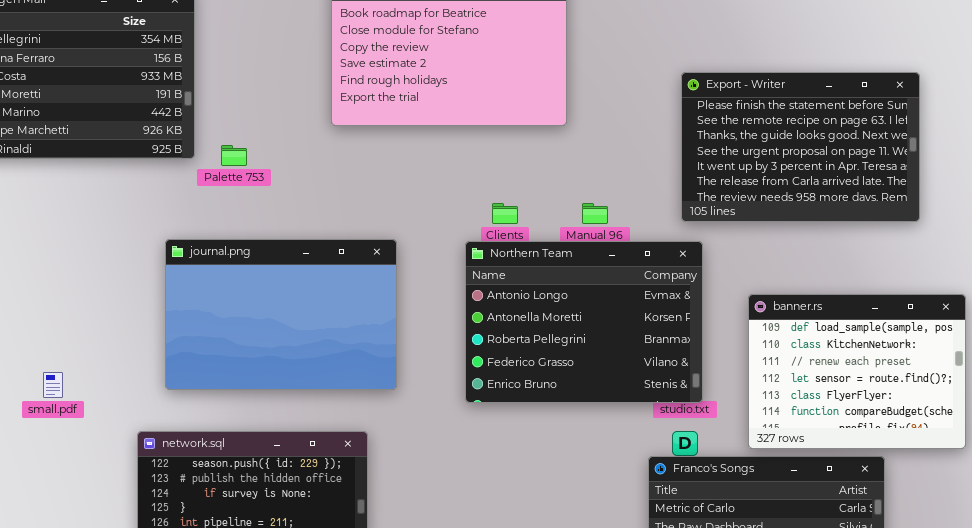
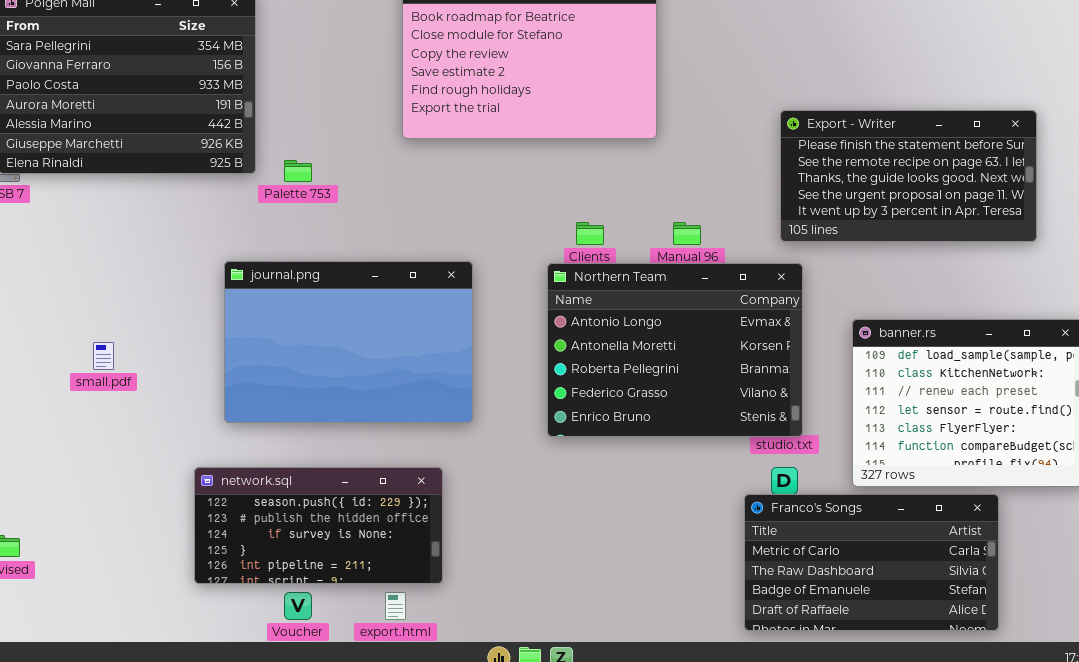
Export - Writer: [681,72,920,222] -> [780,110,1037,242], resized
small.pdf: [43,372,63,398] -> [93,342,114,370], moved

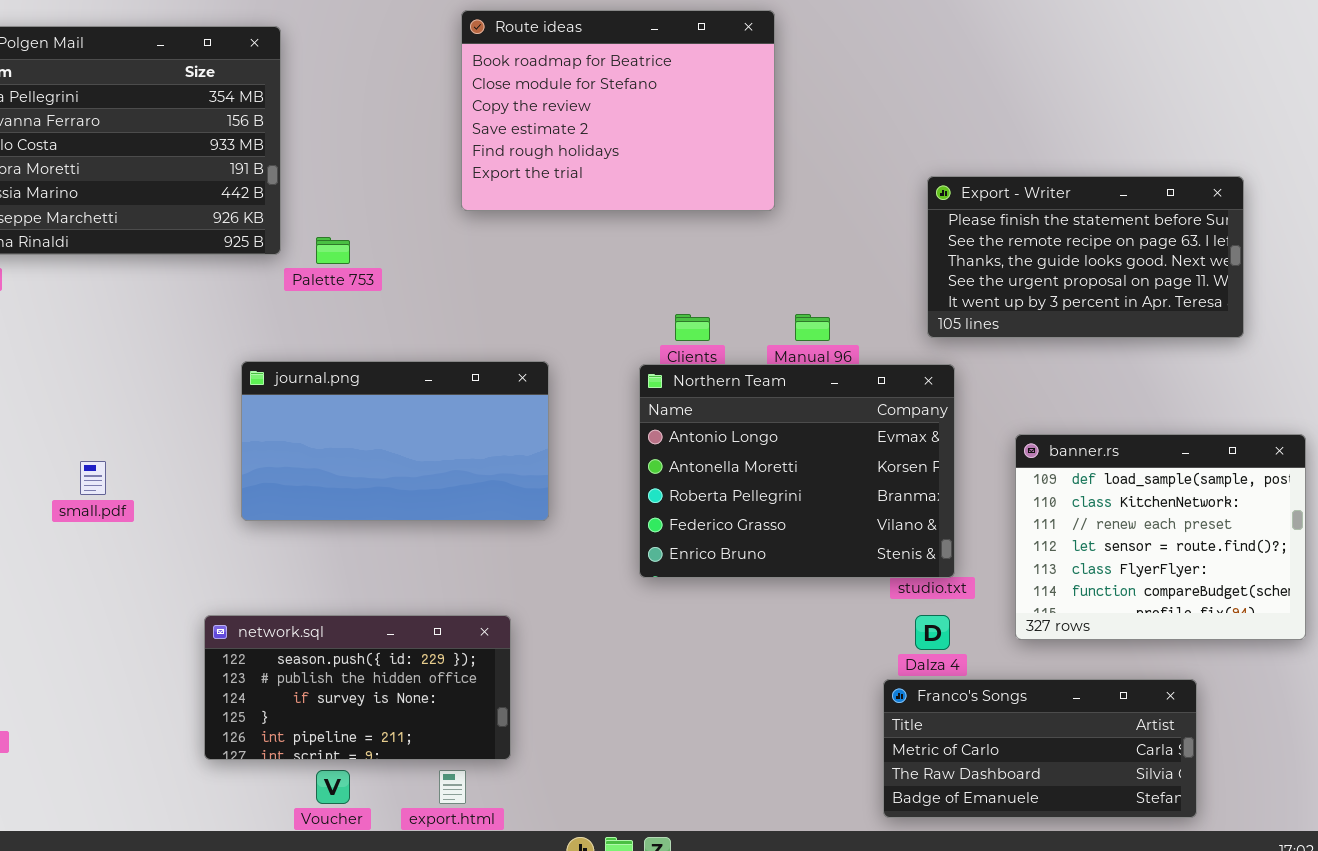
journal.png: [224,261,473,423] -> [241,361,549,521], resized
Franco's Songs: [744,494,999,631] -> [883,679,1197,818], resized

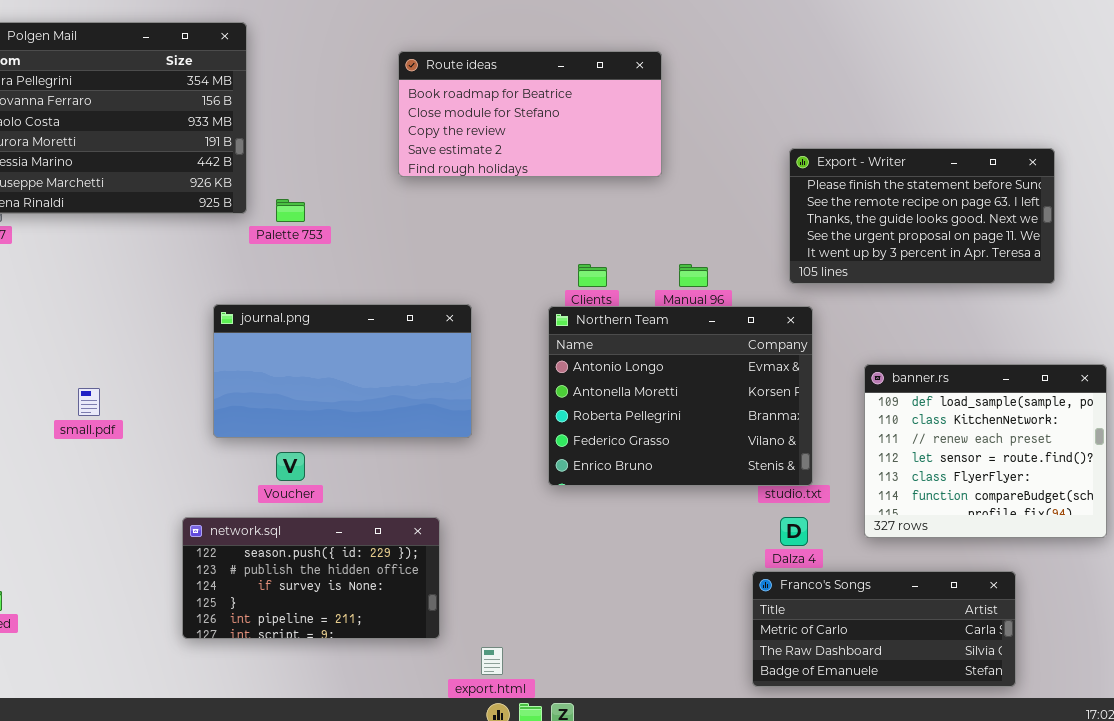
Route ideas: [461,10,775,211] -> [398,51,662,177], resized
Voucher: [316,770,350,804] -> [276,452,305,481], moved
export.html: [439,770,466,804] -> [481,647,503,675], moved

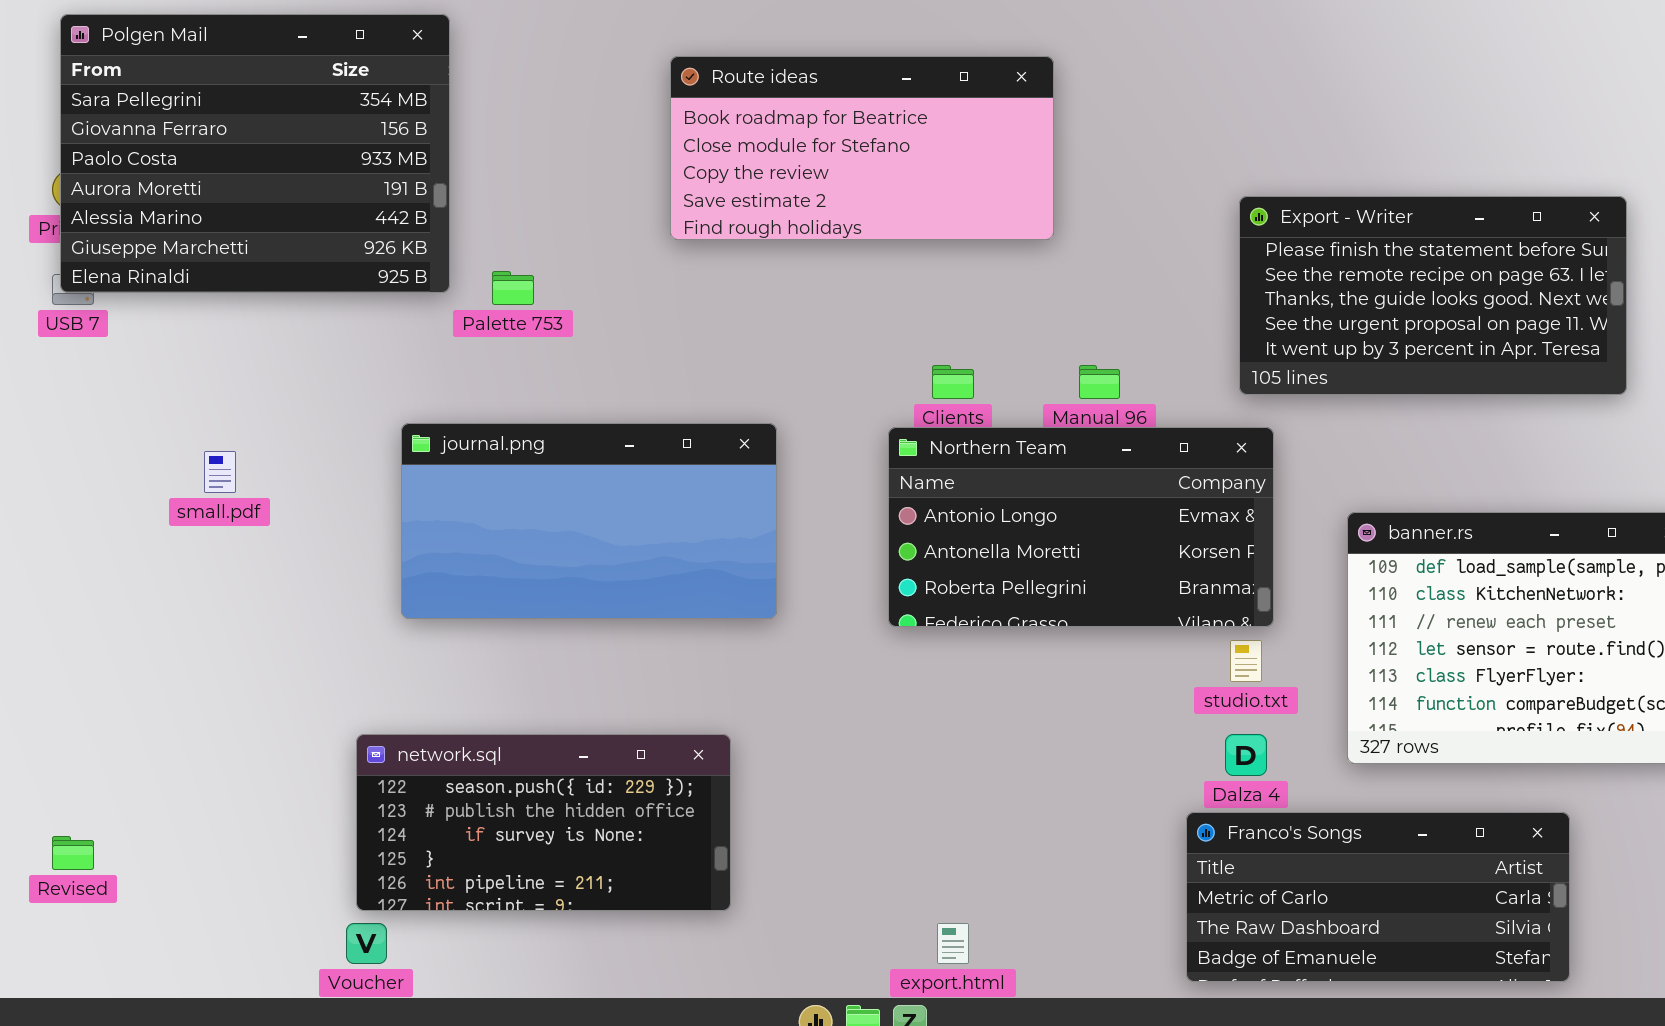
Northern Team: [548,306,813,486] -> [888,427,1274,627], resized
small.pdf: [78,388,100,416] -> [204,451,236,493], moved
Voucher: [276,452,305,481] -> [346,923,387,964], moved
export.html: [481,647,503,675] -> [937,923,969,964], moved

